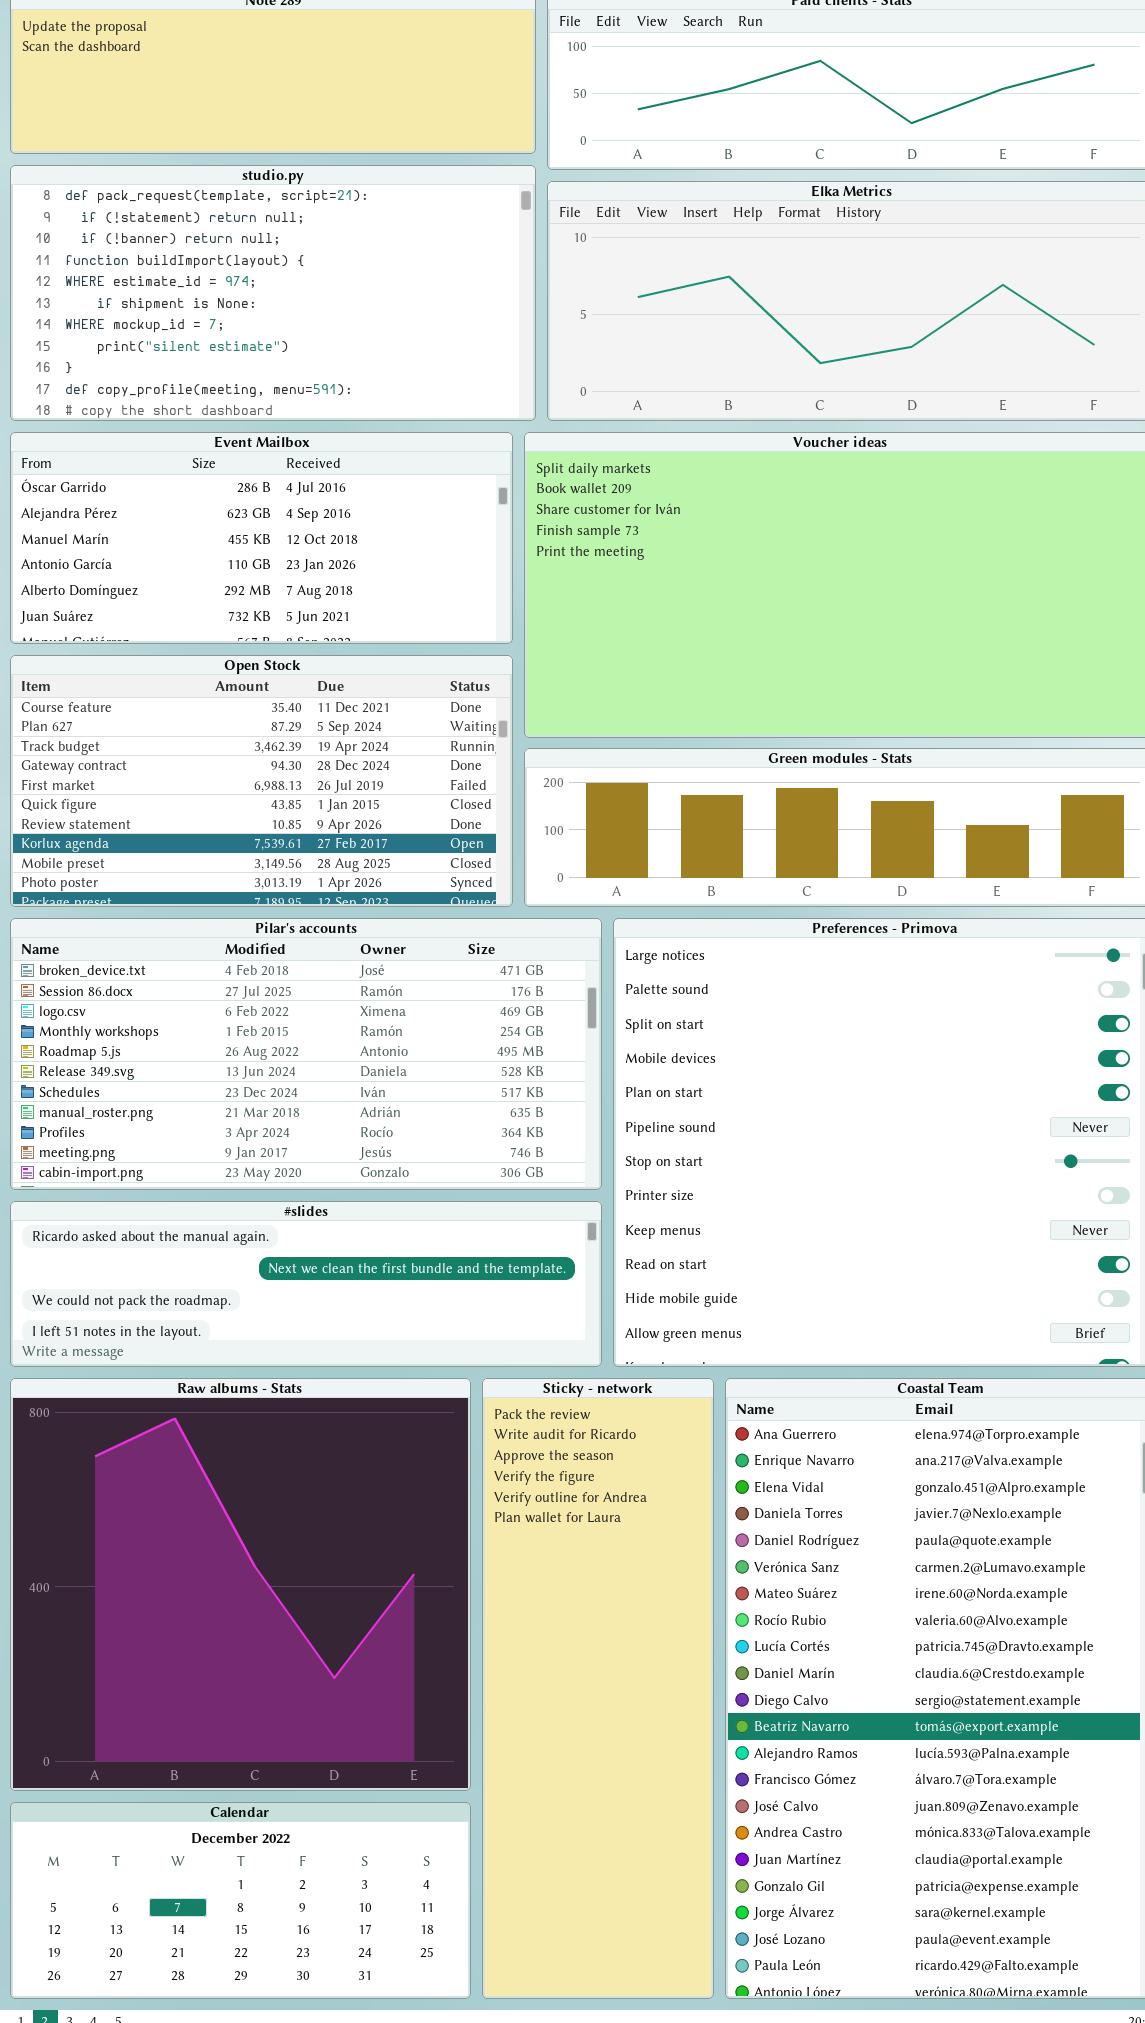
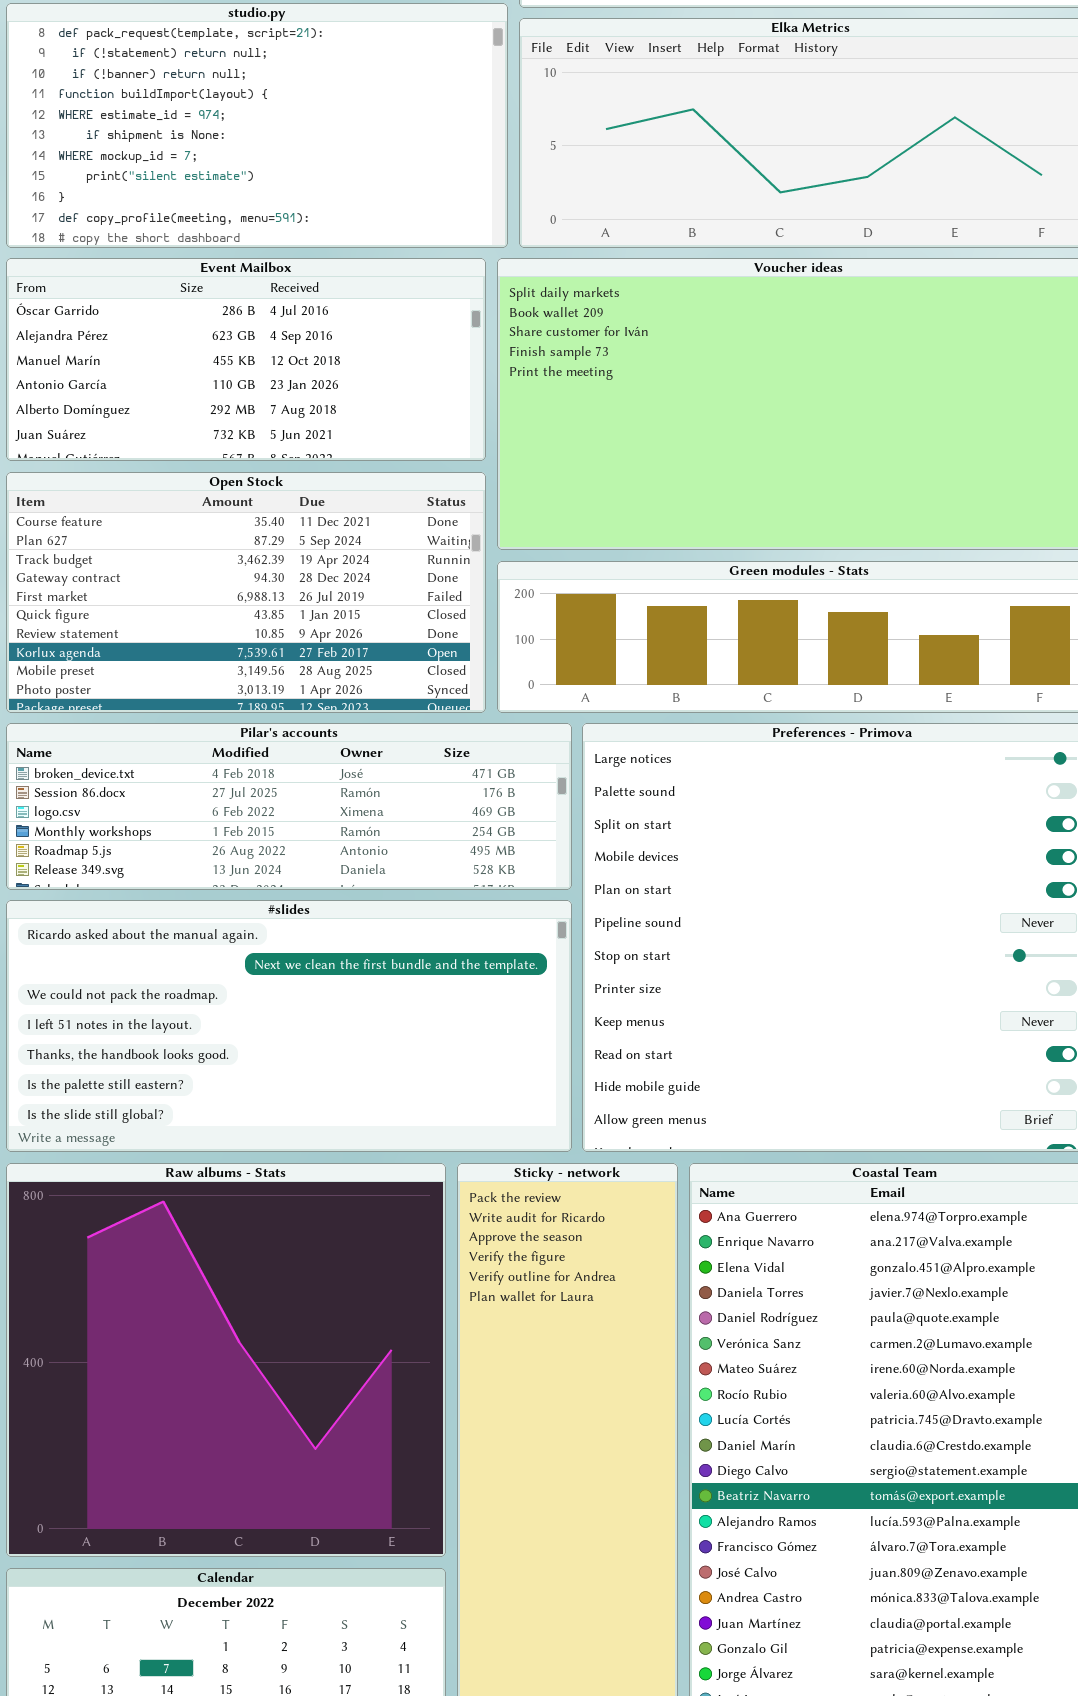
Pilar's accounts: [10,918,602,1190] -> [6,723,572,890], resized
#slides: [10,1201,602,1367] -> [6,900,572,1152], resized

